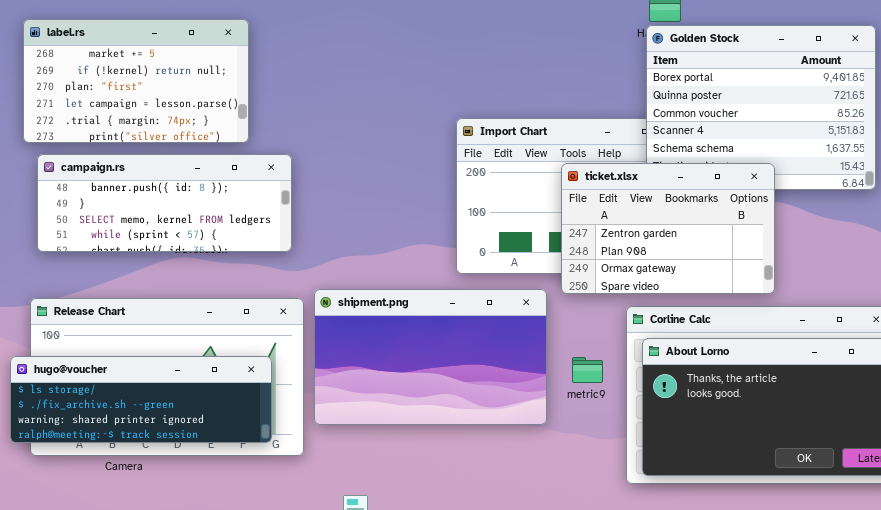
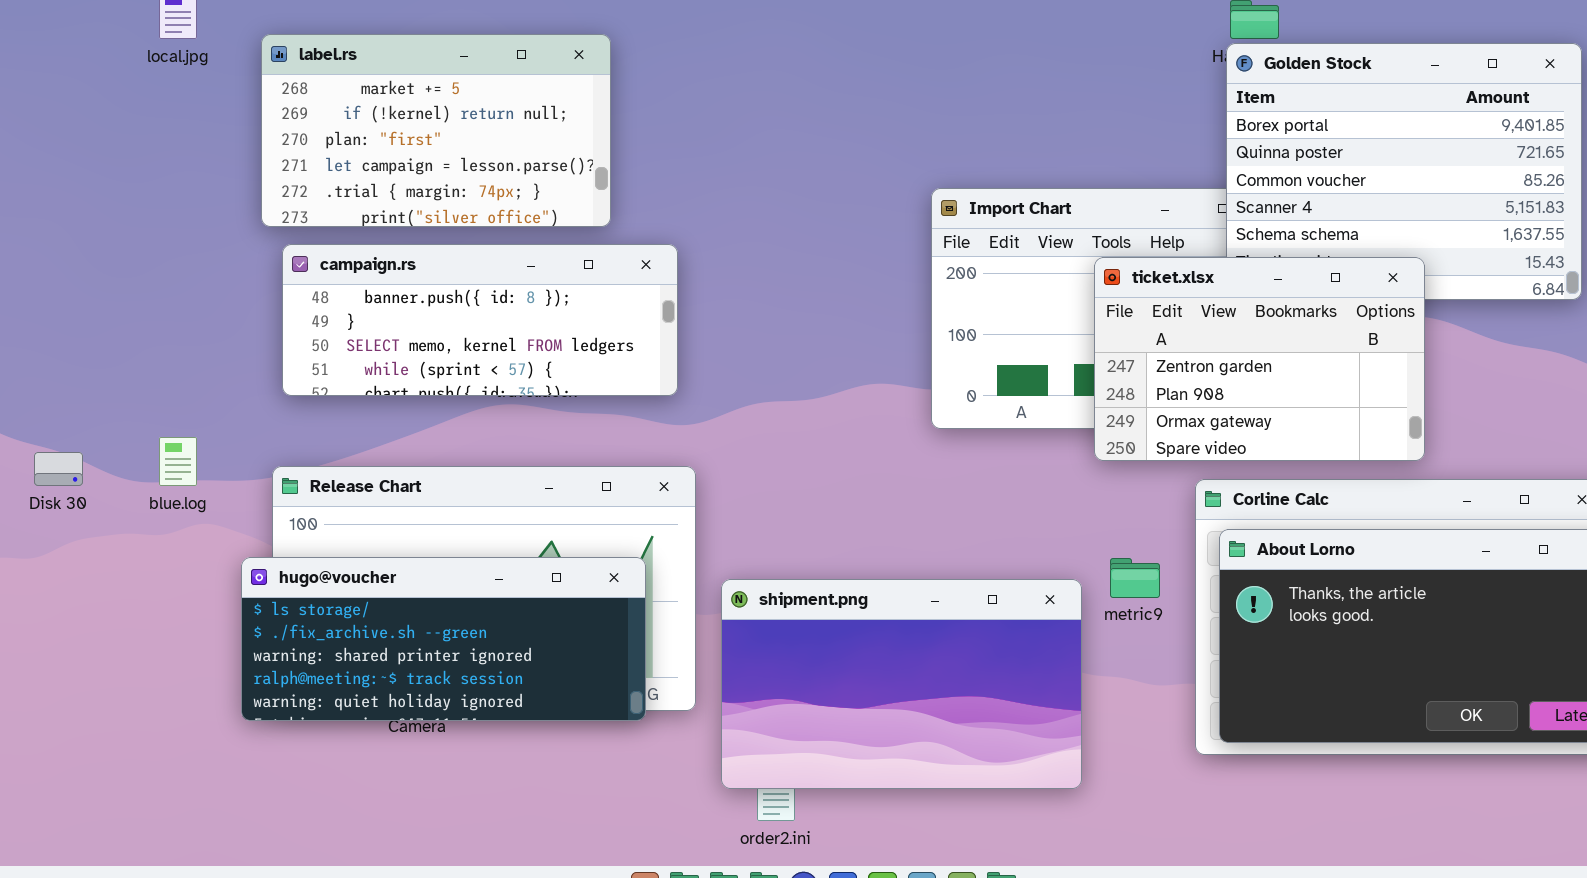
shipment.png: [314,289,547,425] -> [721,579,1082,789], moved
hugo@voucher: [10,356,272,443] -> [241,557,646,721], resized

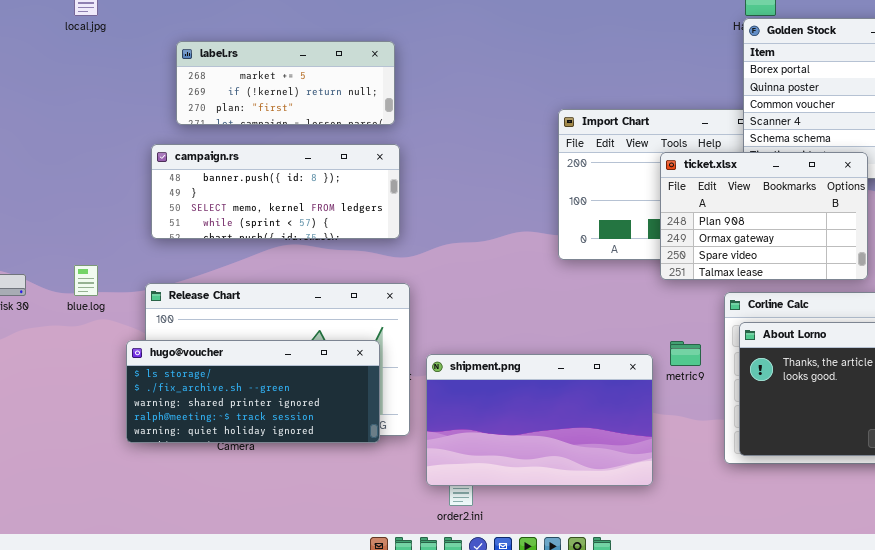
label.rs: [261,34,611,227] -> [176,41,395,125], moved, resized
ticket.xlsx: [1094,257,1425,461] -> [660,152,868,280], scrolled down 1 row

